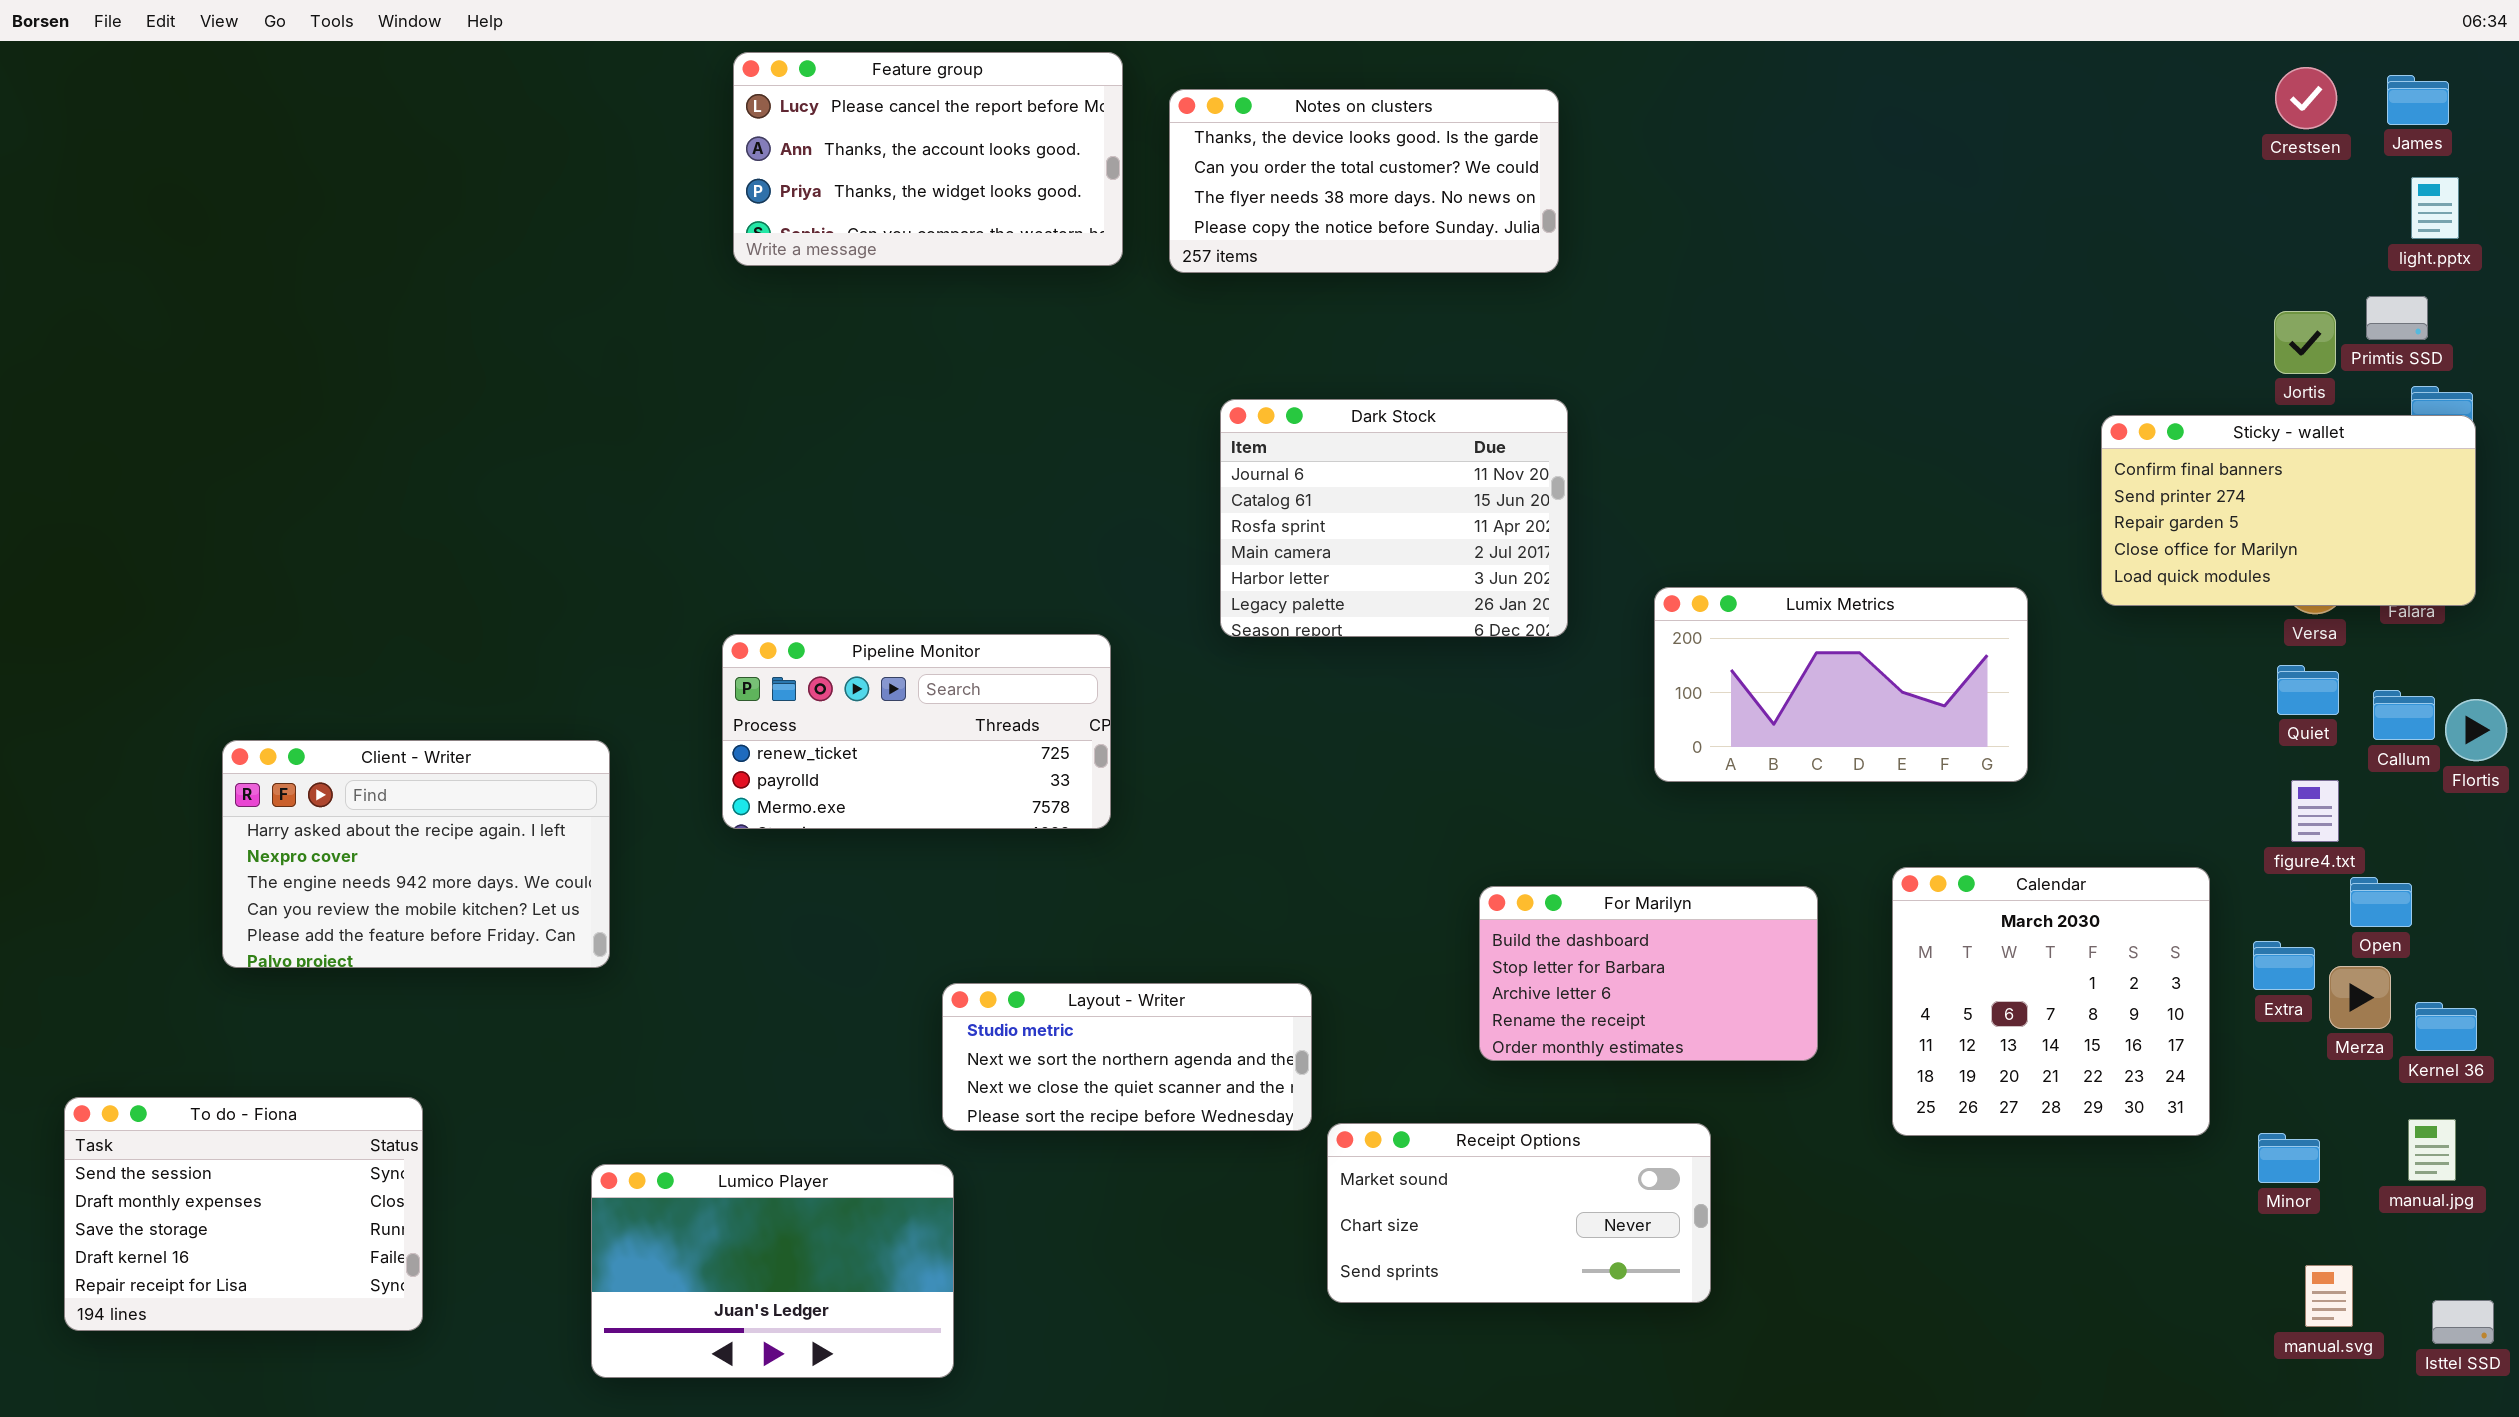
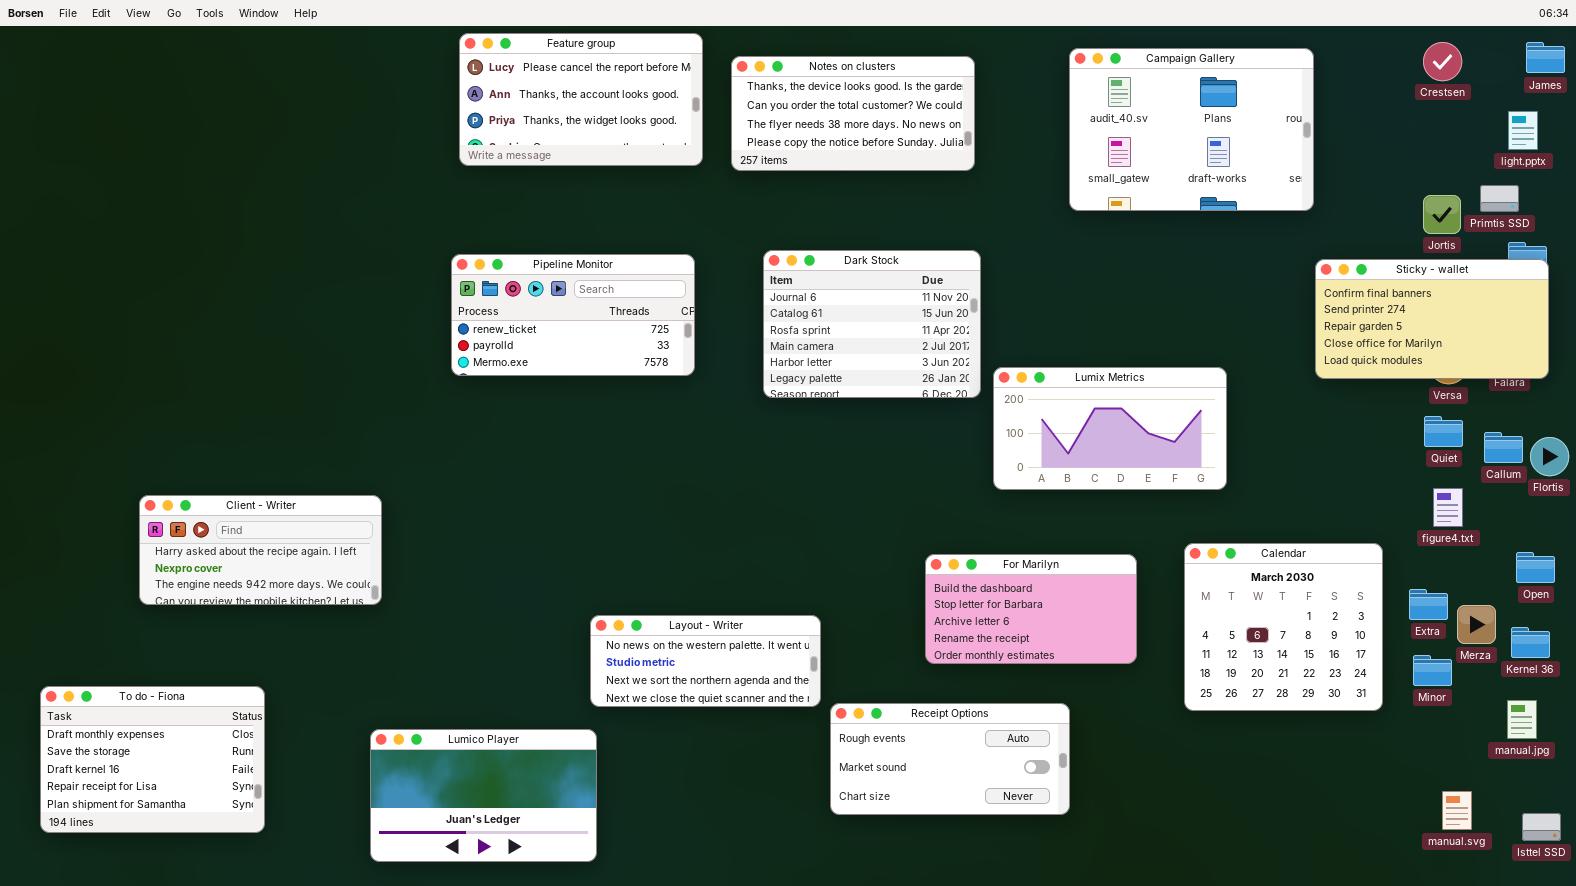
James: [2387,75,2449,125] -> [1526,42,1565,73], moved
Campaign Gallery: none -> [1069,48,1314,211], opened
Lumix Metrics: [1654,587,2028,782] -> [993,367,1227,490], moved
Pipeline Monitor: [722,634,1111,829] -> [451,254,695,376], moved
Client - Writer: [222,740,610,968] -> [139,495,382,605], resized
Open: [2350,877,2412,927] -> [1516,552,1555,583], moved
Layout - Writer: [942,983,1312,1131] -> [590,615,821,707], scrolled up 1 row
To do - Fiona: [64,1097,423,1331] -> [40,686,265,833], scrolled down 1 row
Receipt Options: [1327,1123,1711,1303] -> [830,703,1070,815], scrolled up 1 row
Minor: [2258,1133,2320,1183] -> [1413,655,1452,686], moved

